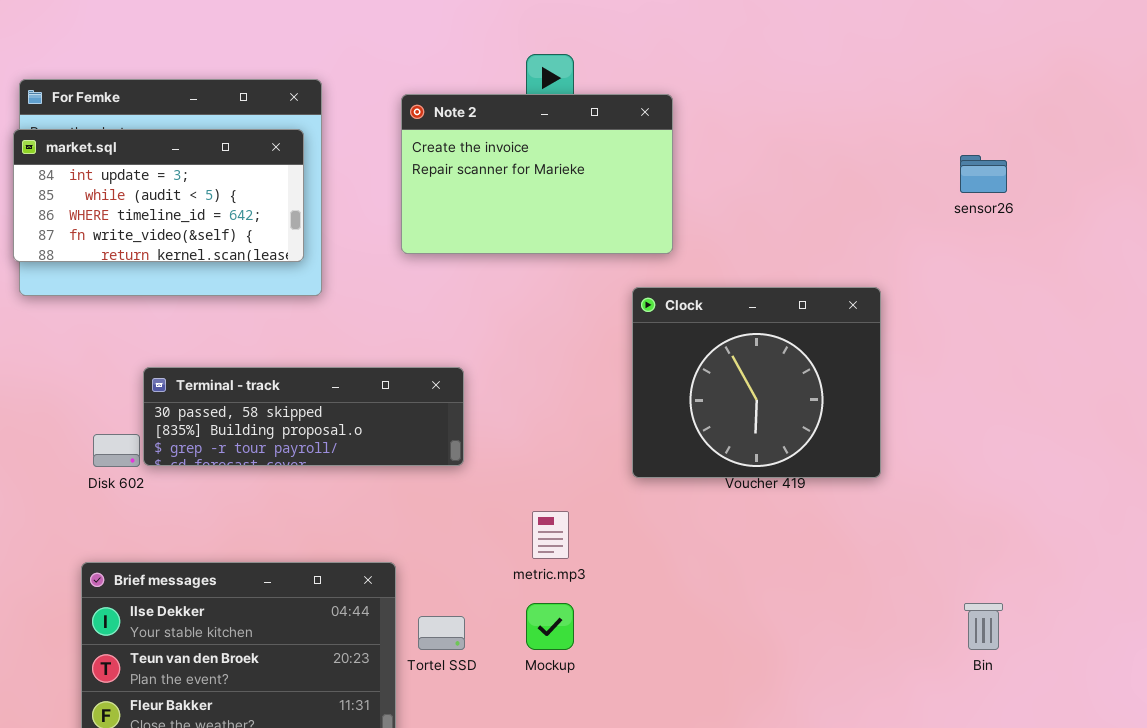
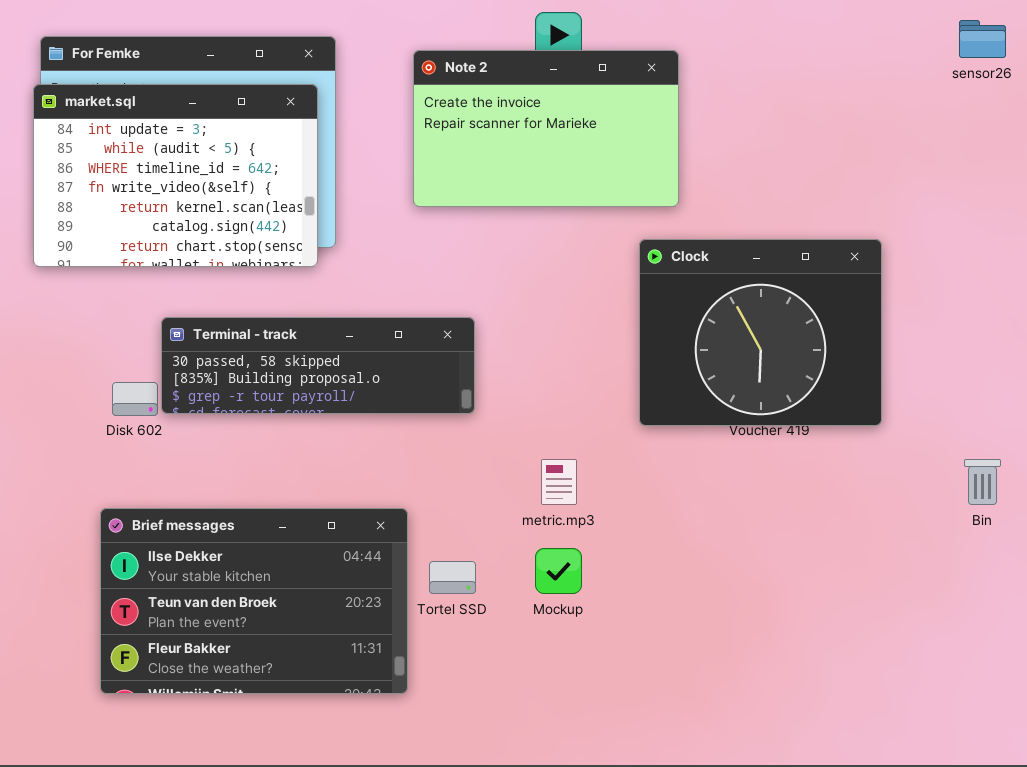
market.sql: [13,129,304,262] -> [33,84,318,267], resized
sensor26: [960,155,1007,193] -> [959,20,1006,58], moved
Bin: [964,603,1003,650] -> [964,459,1001,505], moved

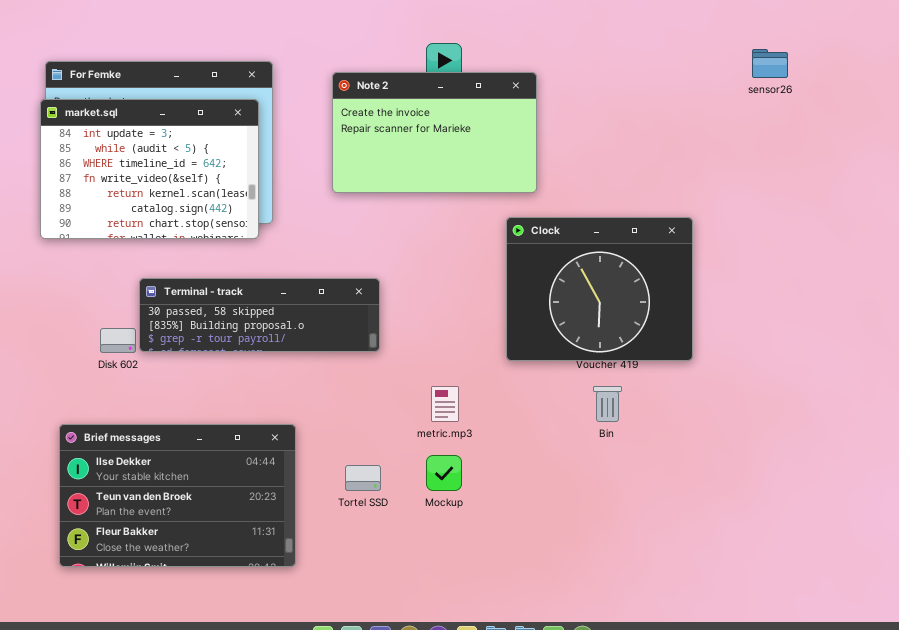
Bin: [964,459,1001,505] -> [593,386,622,422], moved
Brief messages: [100,508,408,694] -> [59,424,296,567], moved

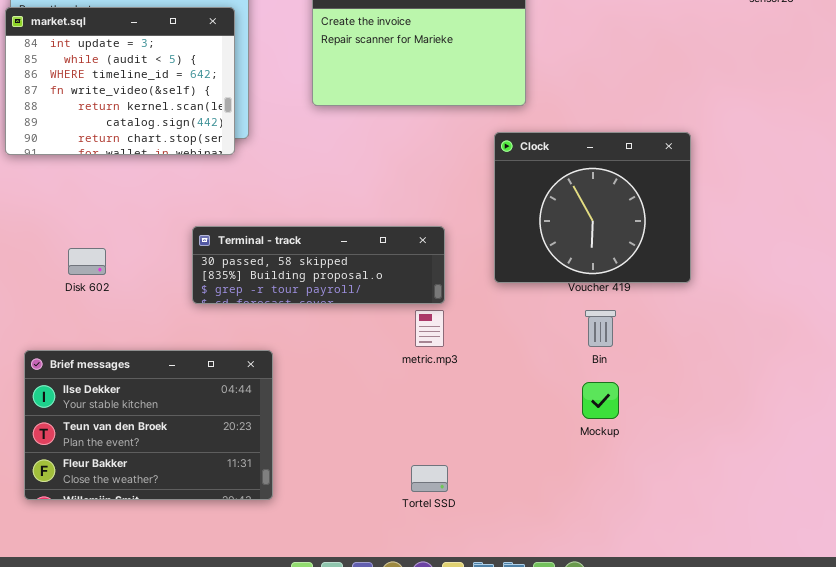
Terminal - track: [139,278,380,352] -> [192,226,445,304], moved
Mockup: [426,455,462,491] -> [582,382,619,419], moved
Tortel SSD: [345,465,381,491] -> [411,465,448,492], moved

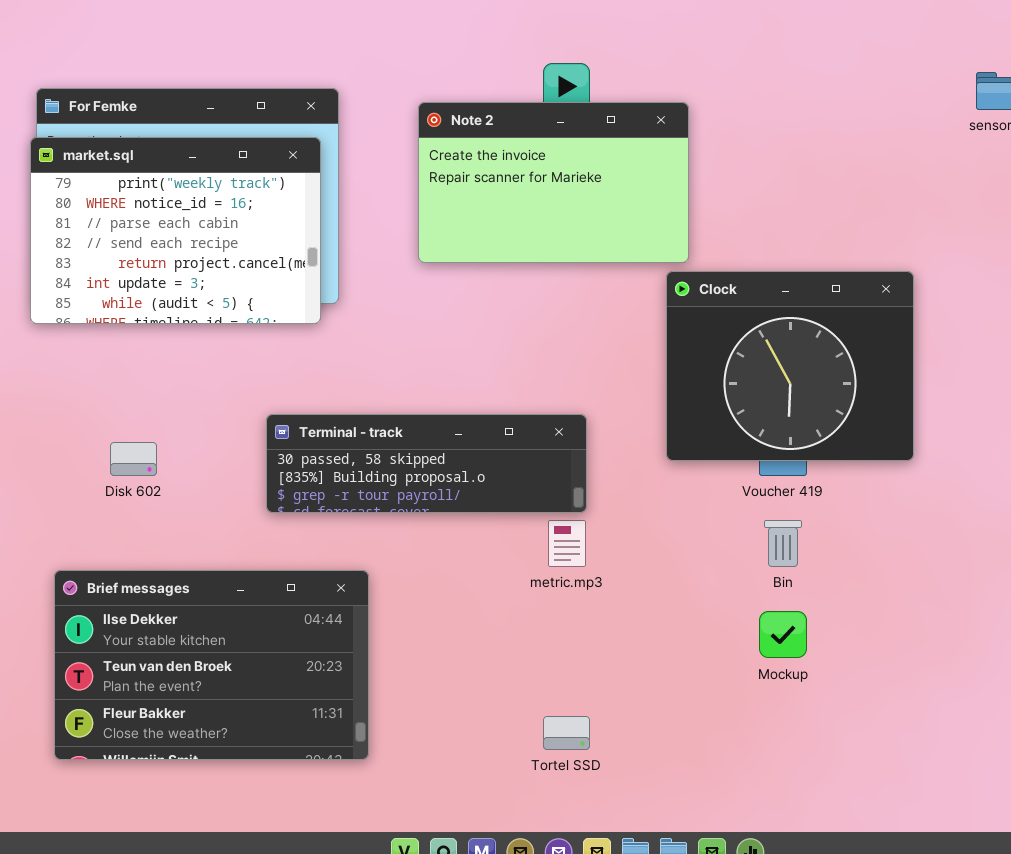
market.sql: [5,7,235,155] -> [30,137,321,324], scrolled up 5 rows
Clock: [494,132,691,283] -> [666,271,914,461], moved

